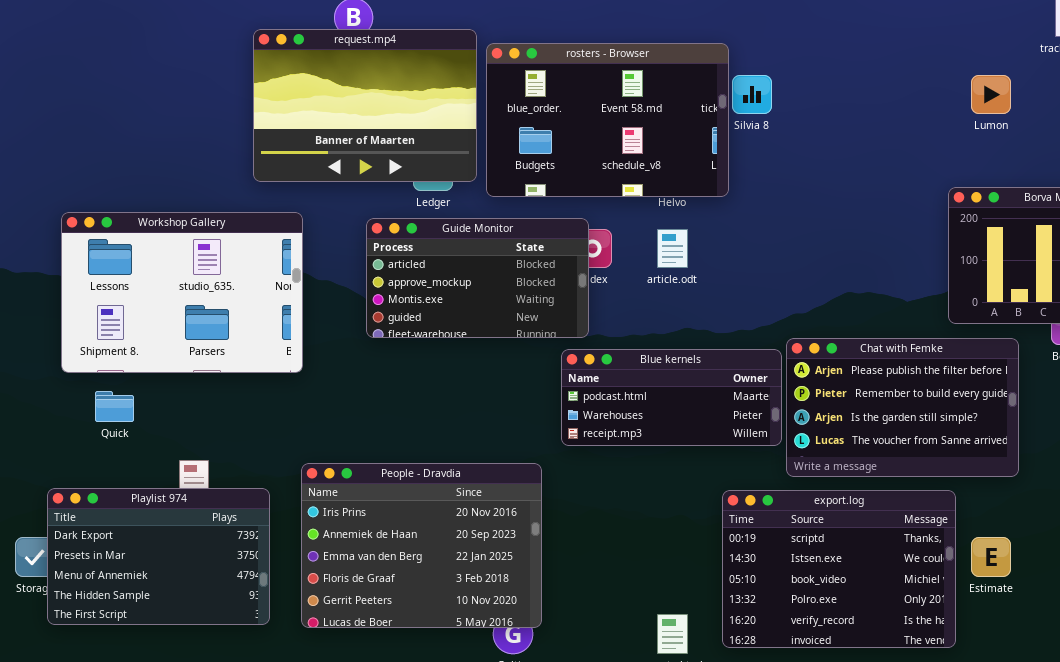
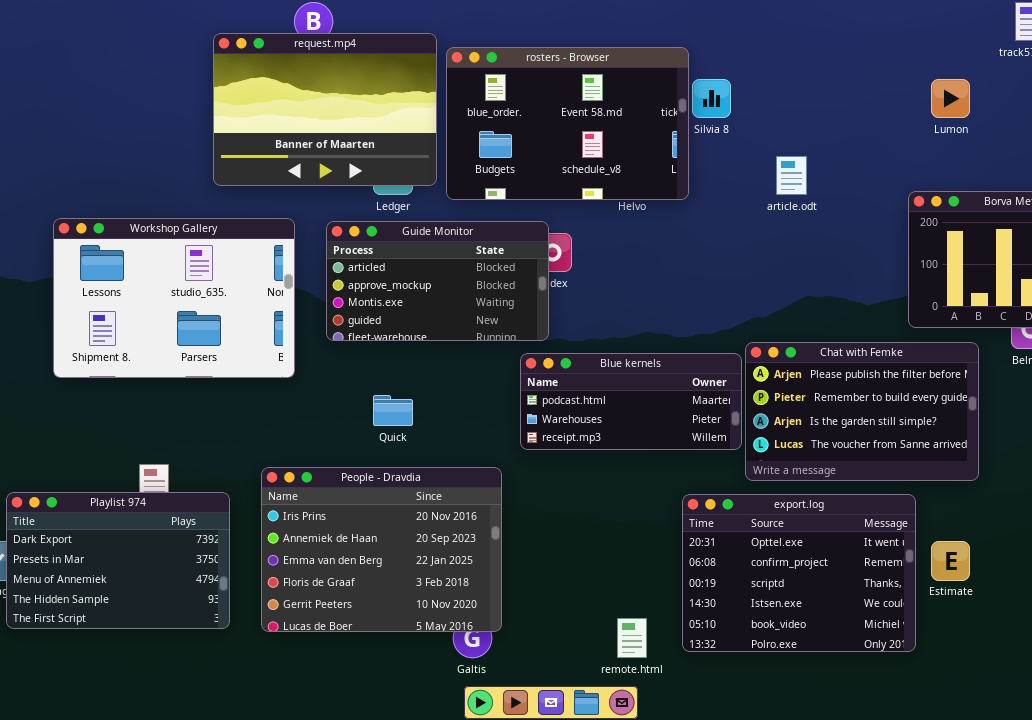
Workshop Gallery: [61,212,303,373] -> [53,218,295,378], moved
article.odt: [657,229,688,268] -> [776,156,807,195], moved
Quick: [95,391,134,422] -> [373,395,413,426], moved
export.log: [722,490,956,648] -> [682,494,916,652], scrolled up 2 rows

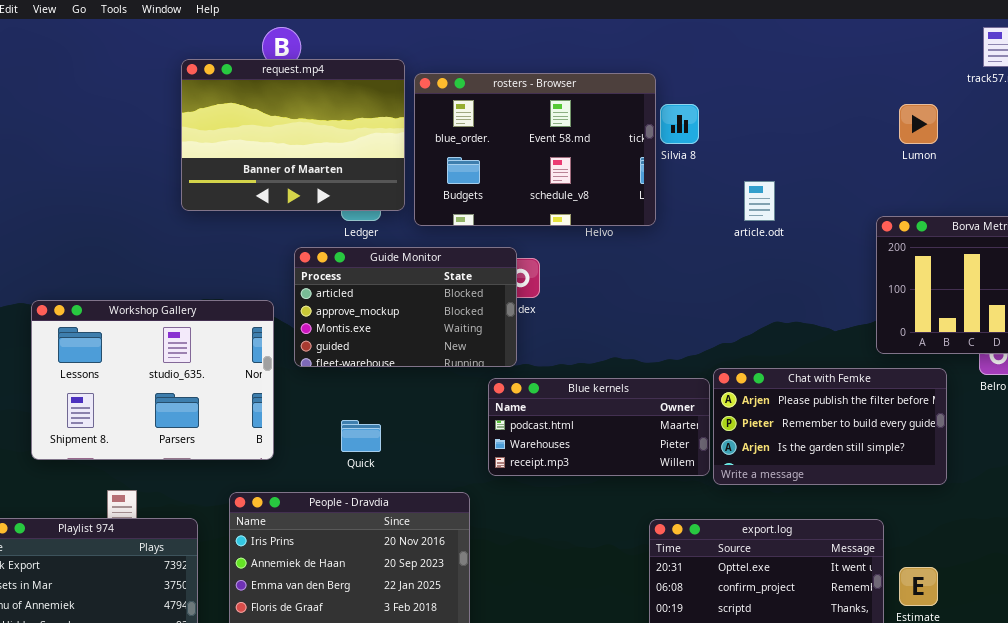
Workshop Gallery: [53,218,295,378] -> [31,300,274,460], moved
Chat with Femke: [745,342,979,481] -> [713,368,947,485], resized

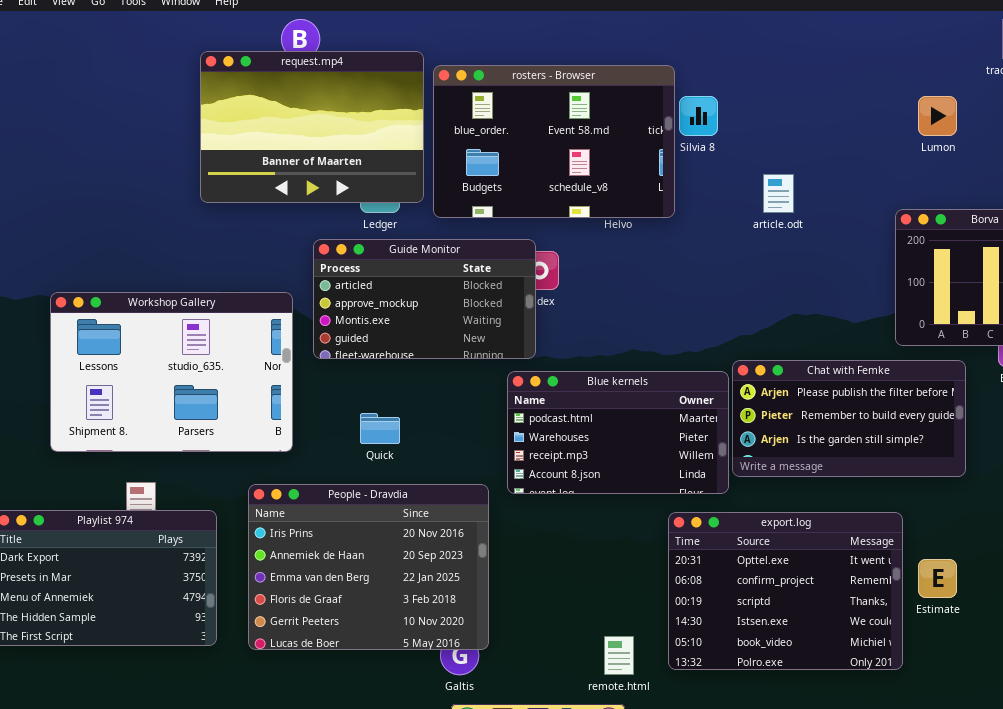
Blue kernels: [488,378,710,476] -> [507,371,729,494], resized

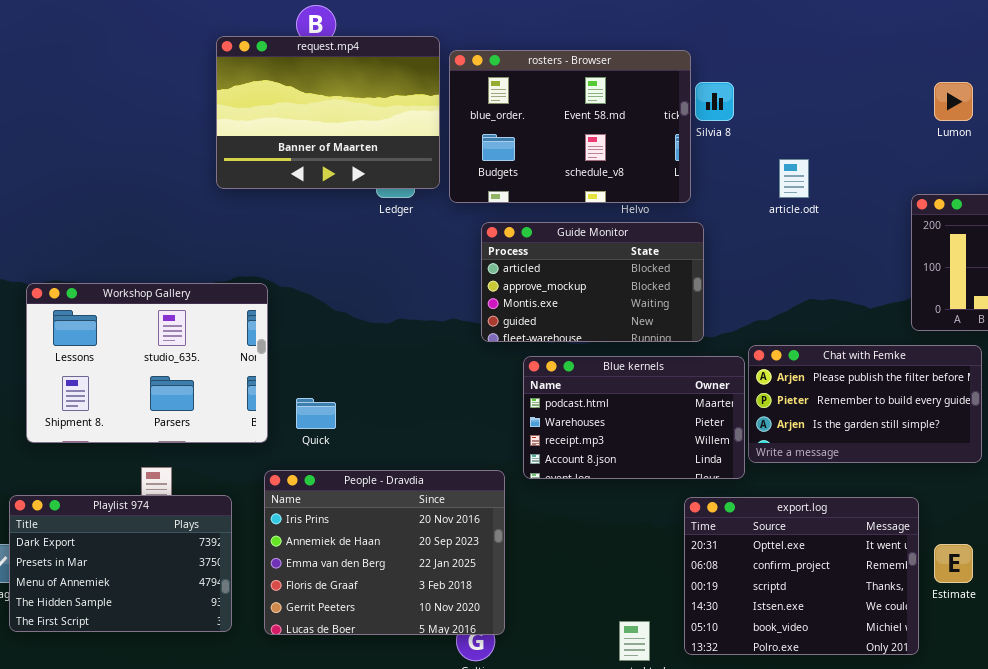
Guide Monitor: [313,239,536,359] -> [481,222,704,342], moved
Workshop Gallery: [50,292,293,452] -> [26,283,268,443], moved
Quick: [360,413,400,444] -> [296,398,336,429], moved

